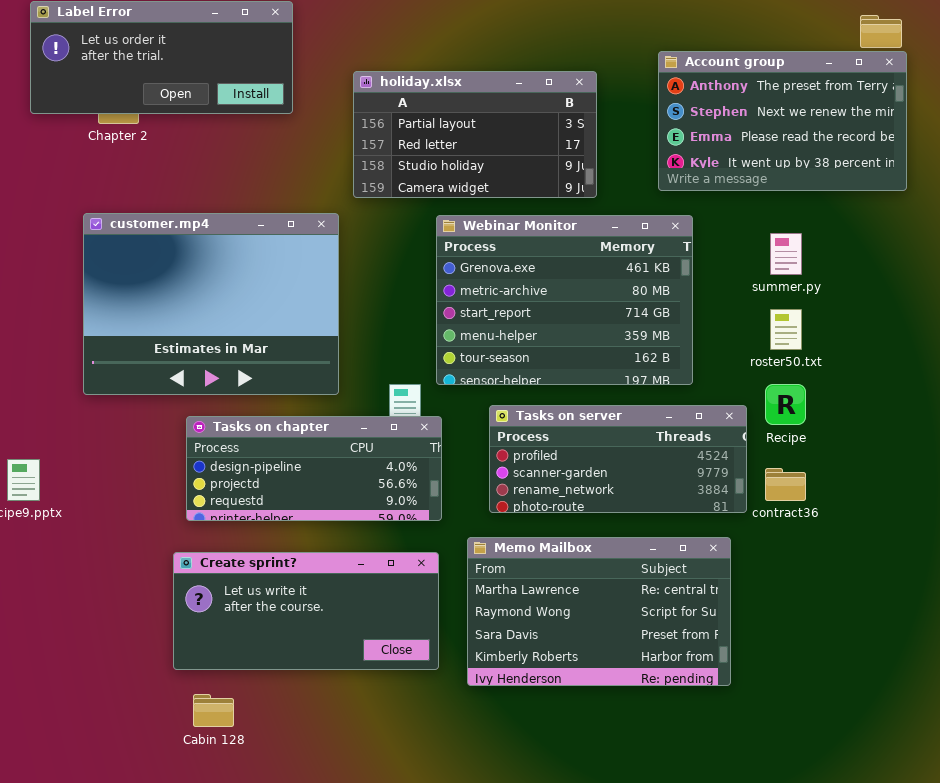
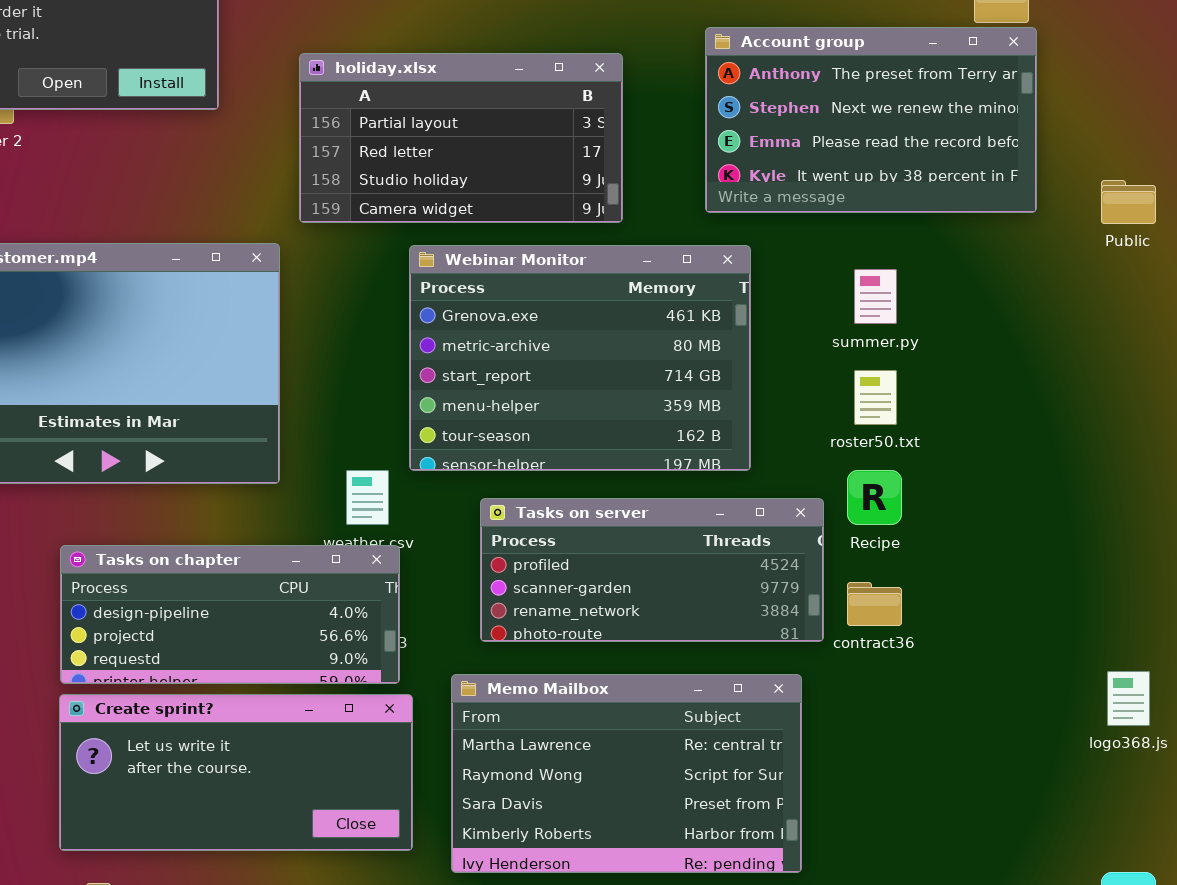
Tasks on chapter: [186,416,442,521] -> [60,545,400,684], moved

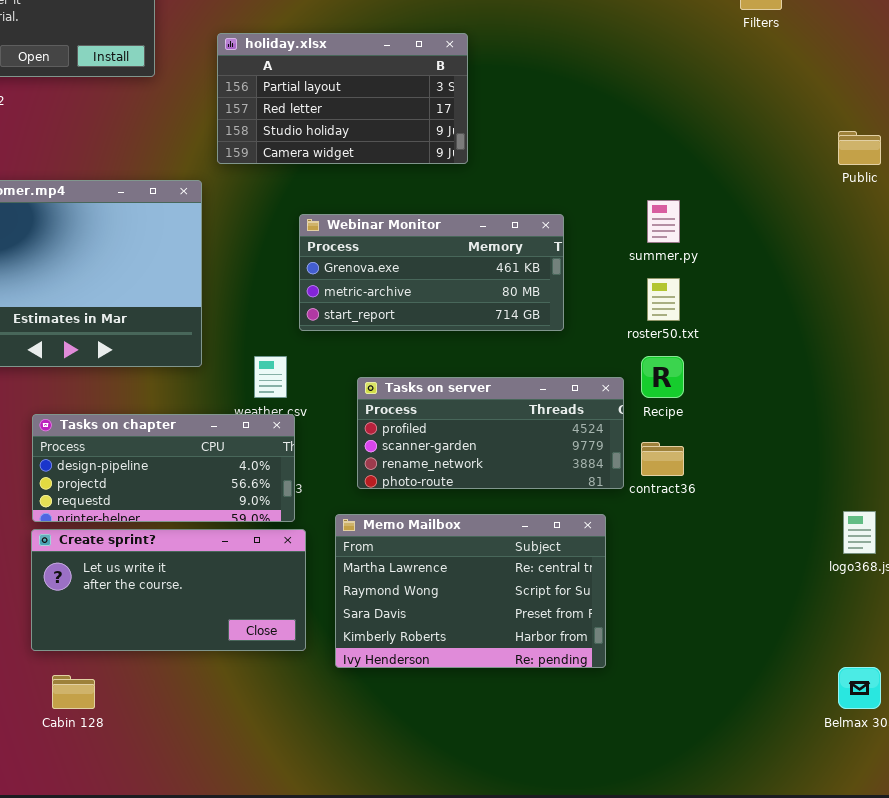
Account group: [705,27,1037,213] -> none, closed
Webinar Monitor: [409,245,751,471] -> [299,214,564,331], moved, resized

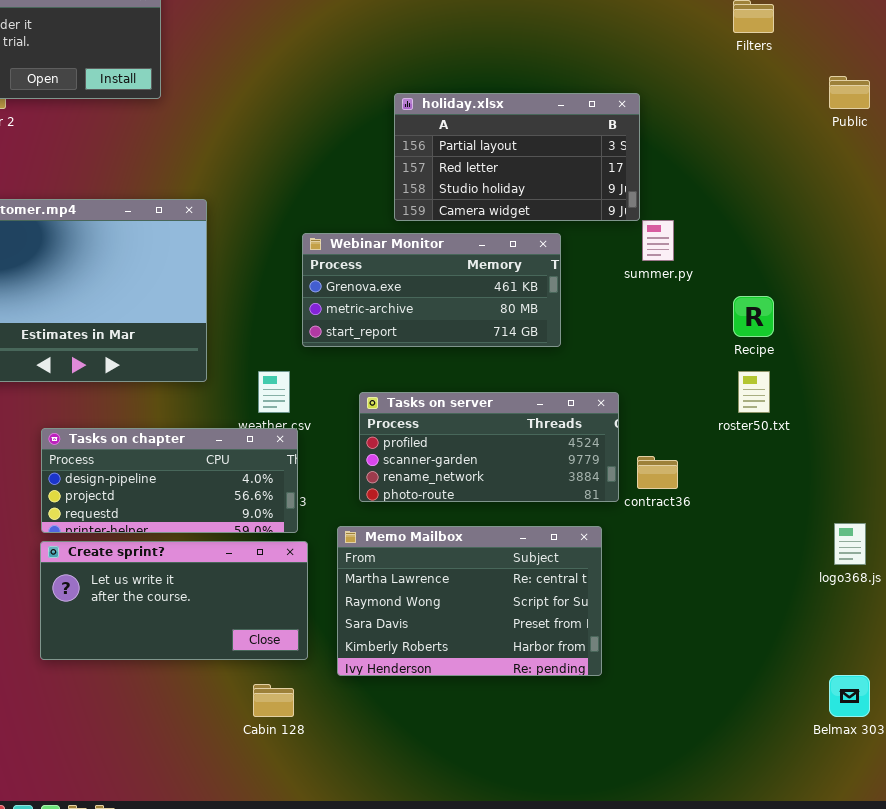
holiday.xlsx: [217,33,468,164] -> [394,93,640,221], moved
Public: [838,131,881,165] -> [829,76,870,109], moved
roster50.txt: [647,278,680,321] -> [738,371,770,413], moved
Recipe: [641,356,684,398] -> [733,296,774,337], moved
Cabin 128: [52,675,95,709] -> [253,684,294,717], moved

